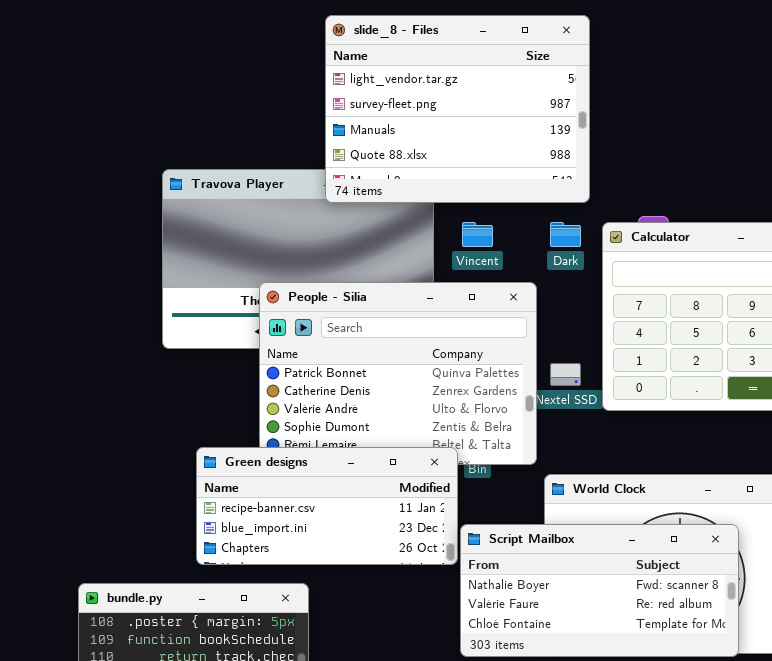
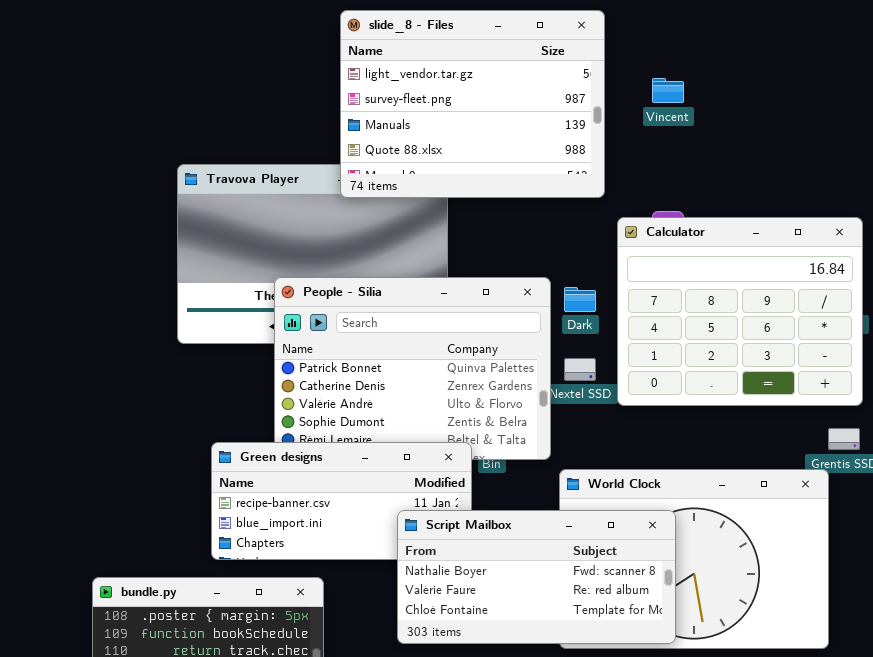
Vincent: [462,222,493,247] -> [652,78,684,103], moved
Dark: [550,222,581,247] -> [564,287,596,312], moved
Script Mailbox: [460,524,739,657] -> [397,510,676,644], moved

